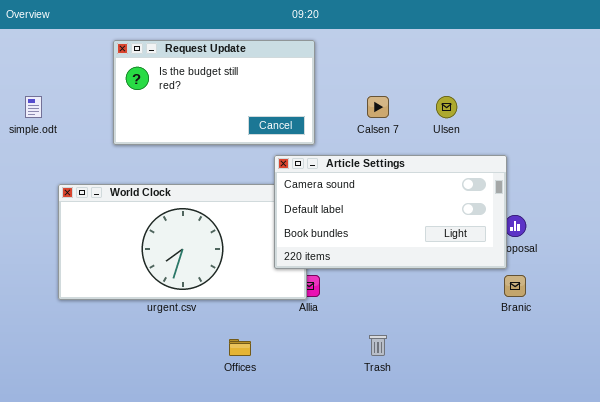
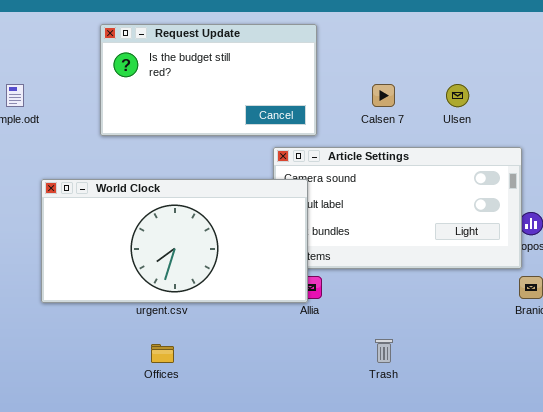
World Clock: [58,184,307,300] -> [41,179,308,303], raised
Offices: [229,339,251,356] -> [151,344,174,363], moved

